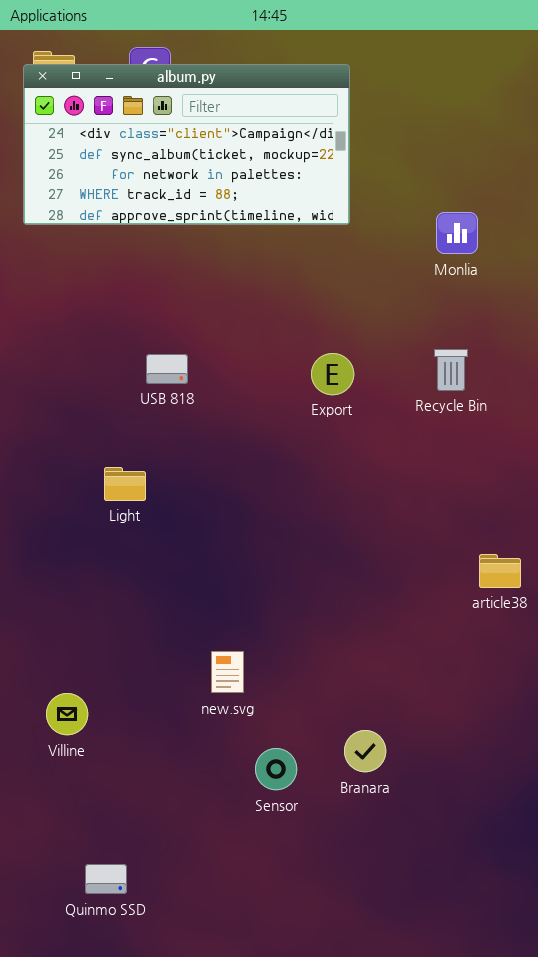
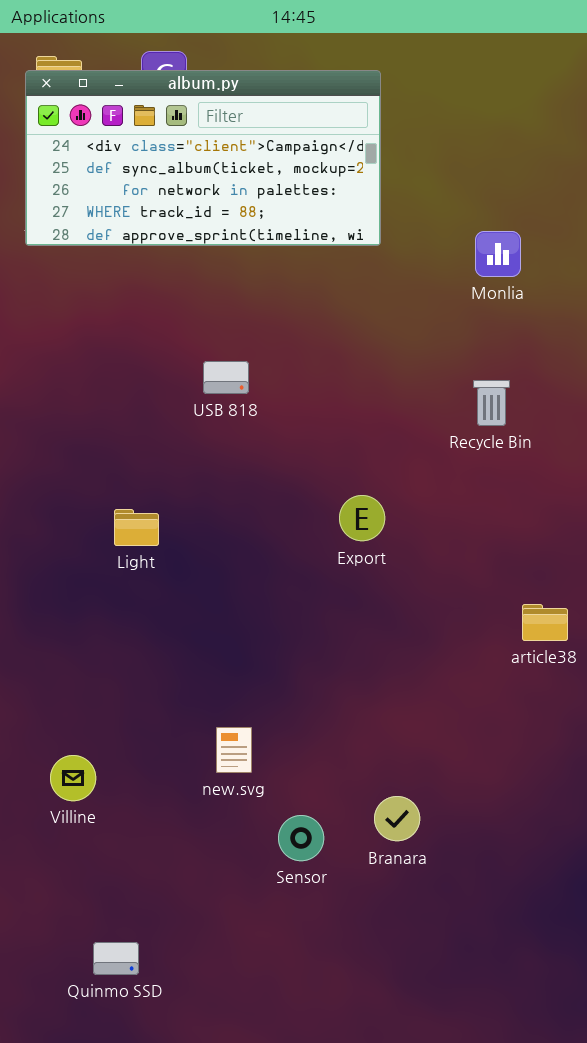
Export: [311,353,354,395] -> [339,495,385,541], moved
USB 818: [146,354,188,384] -> [203,361,249,394], moved
new.svg: [211,651,244,693] -> [216,727,252,773], moved

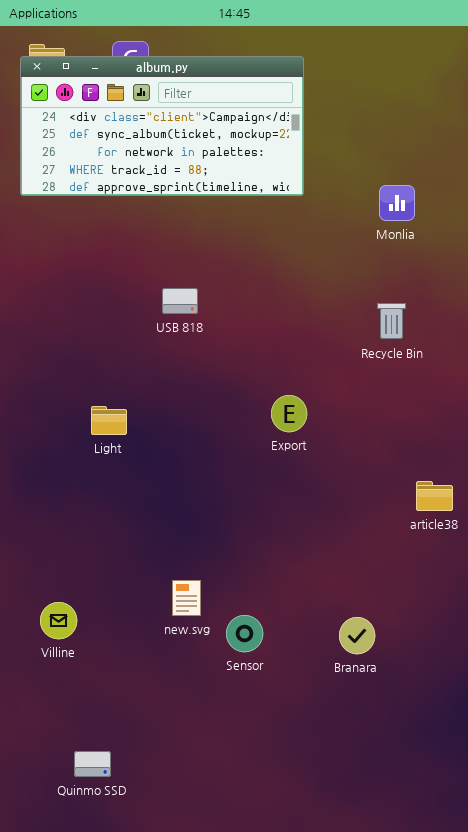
Branara: [374,796,420,841] -> [339,617,375,654], moved
Sensor: [278,815,324,861] -> [226,615,263,652], moved

